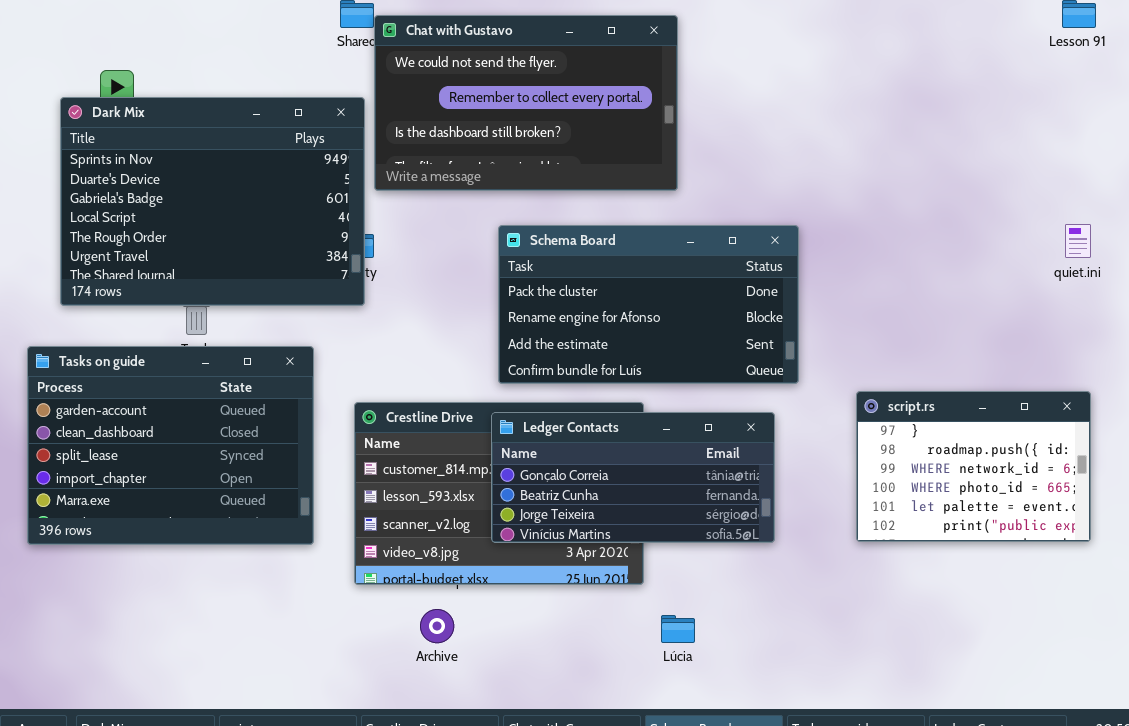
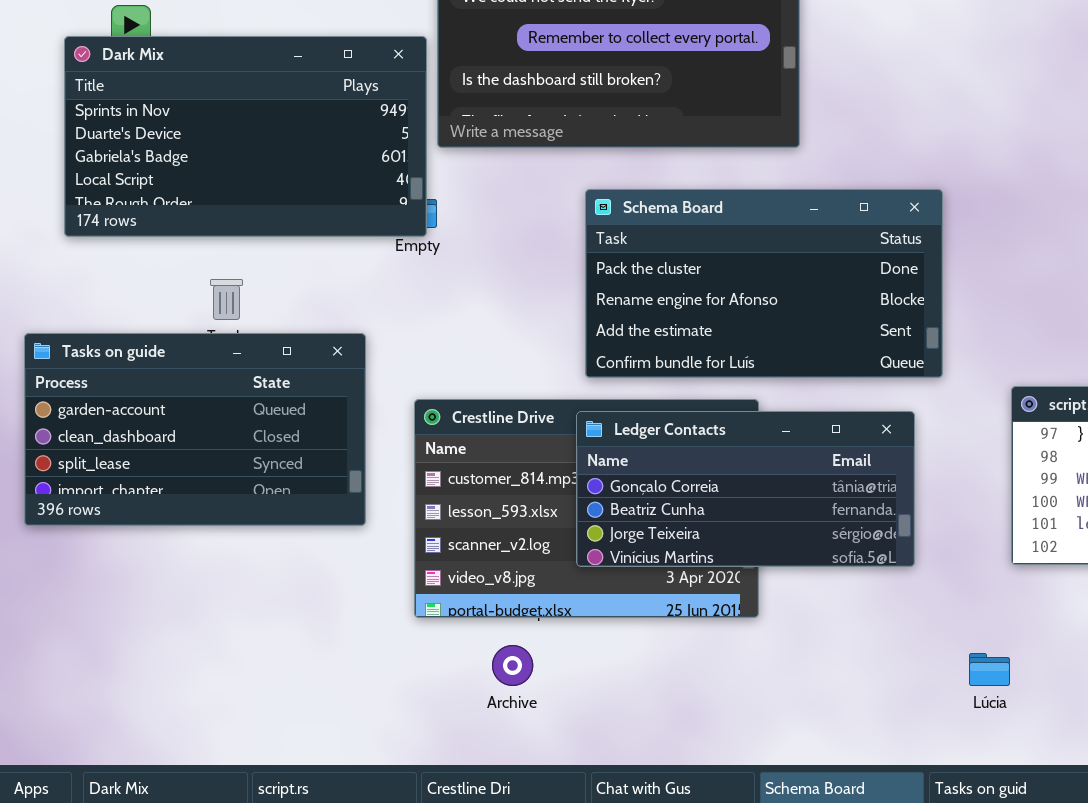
Dark Mix: [60,97,365,306] -> [64,36,427,237], resized
Tasks on guide: [27,346,314,545] -> [24,333,366,526], resized
Lúcia: [661,615,695,643] -> [969,653,1010,686], moved

